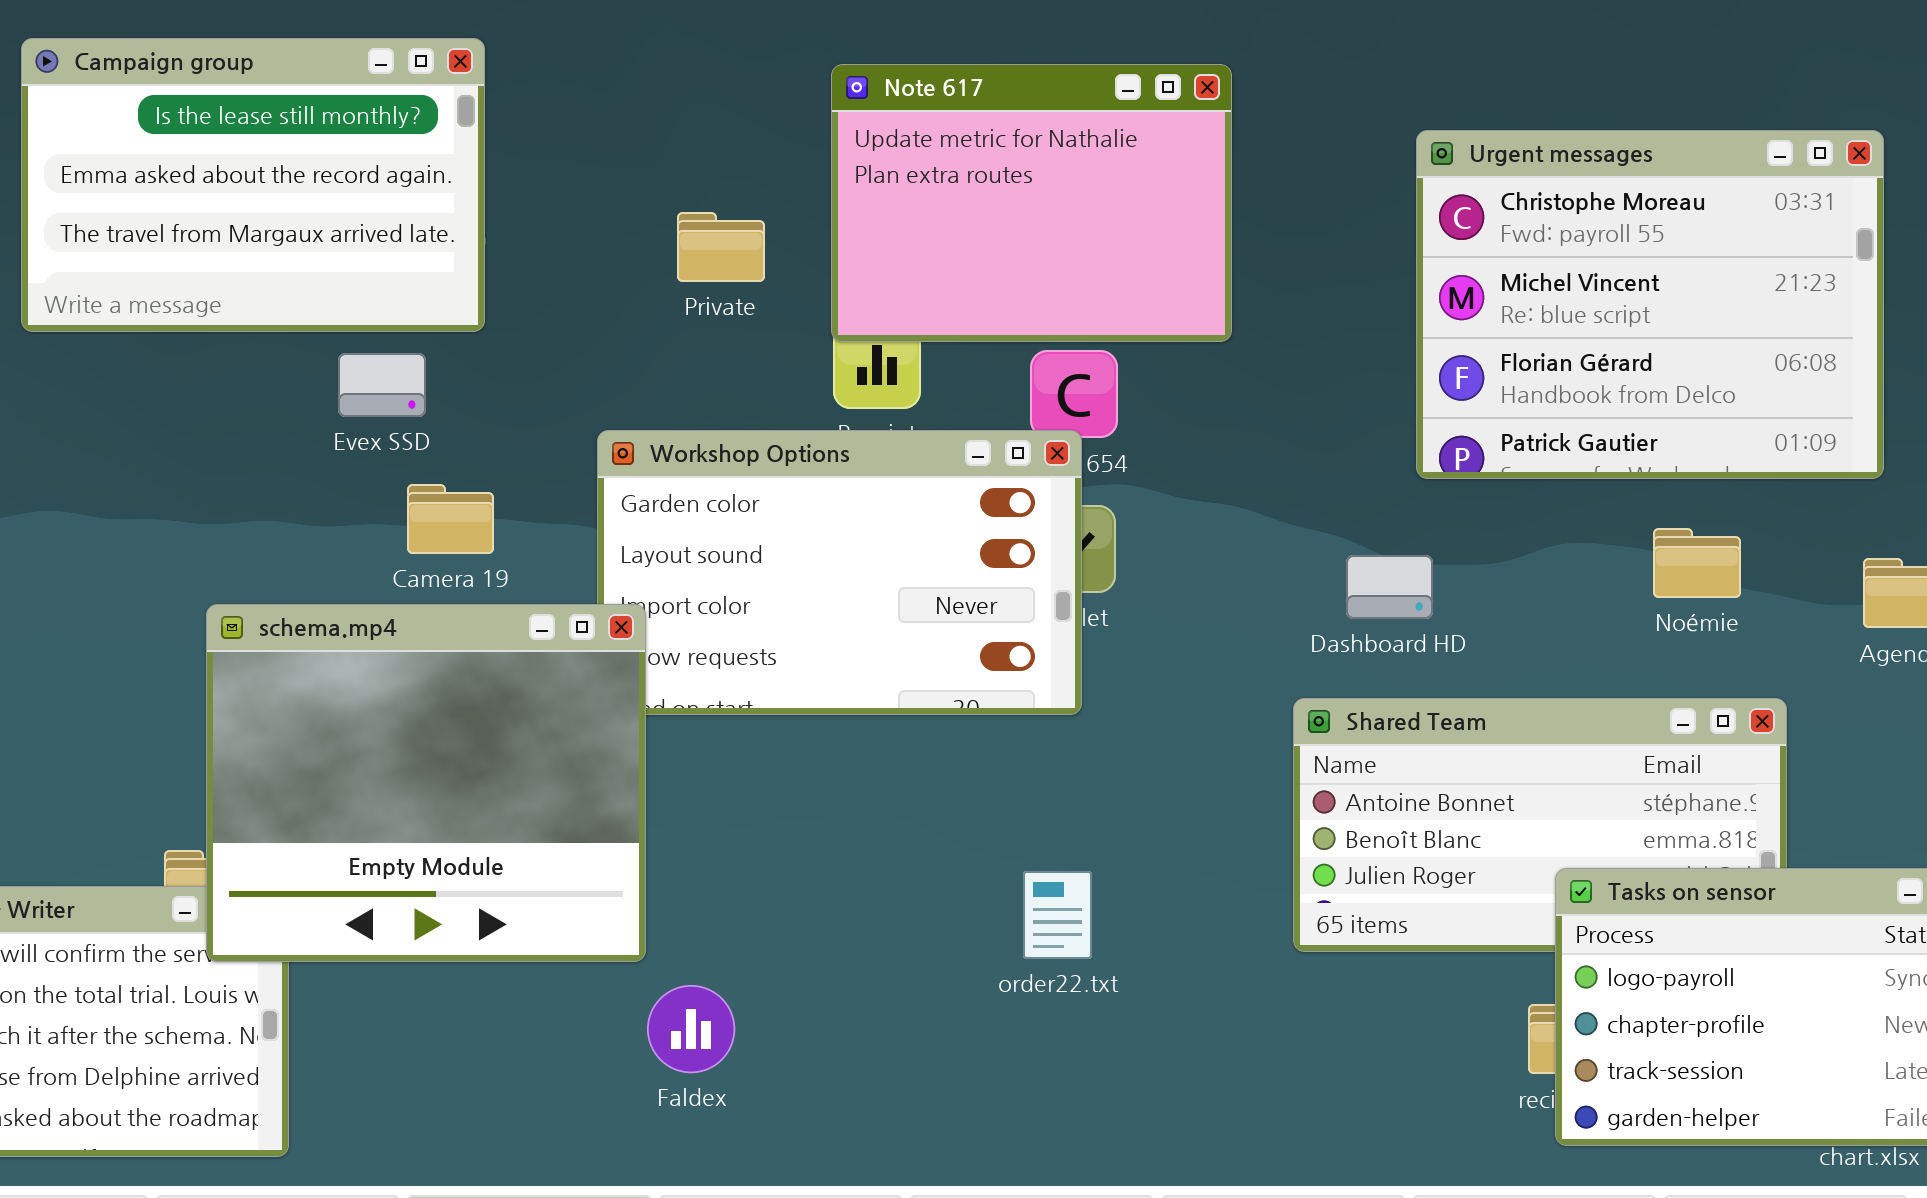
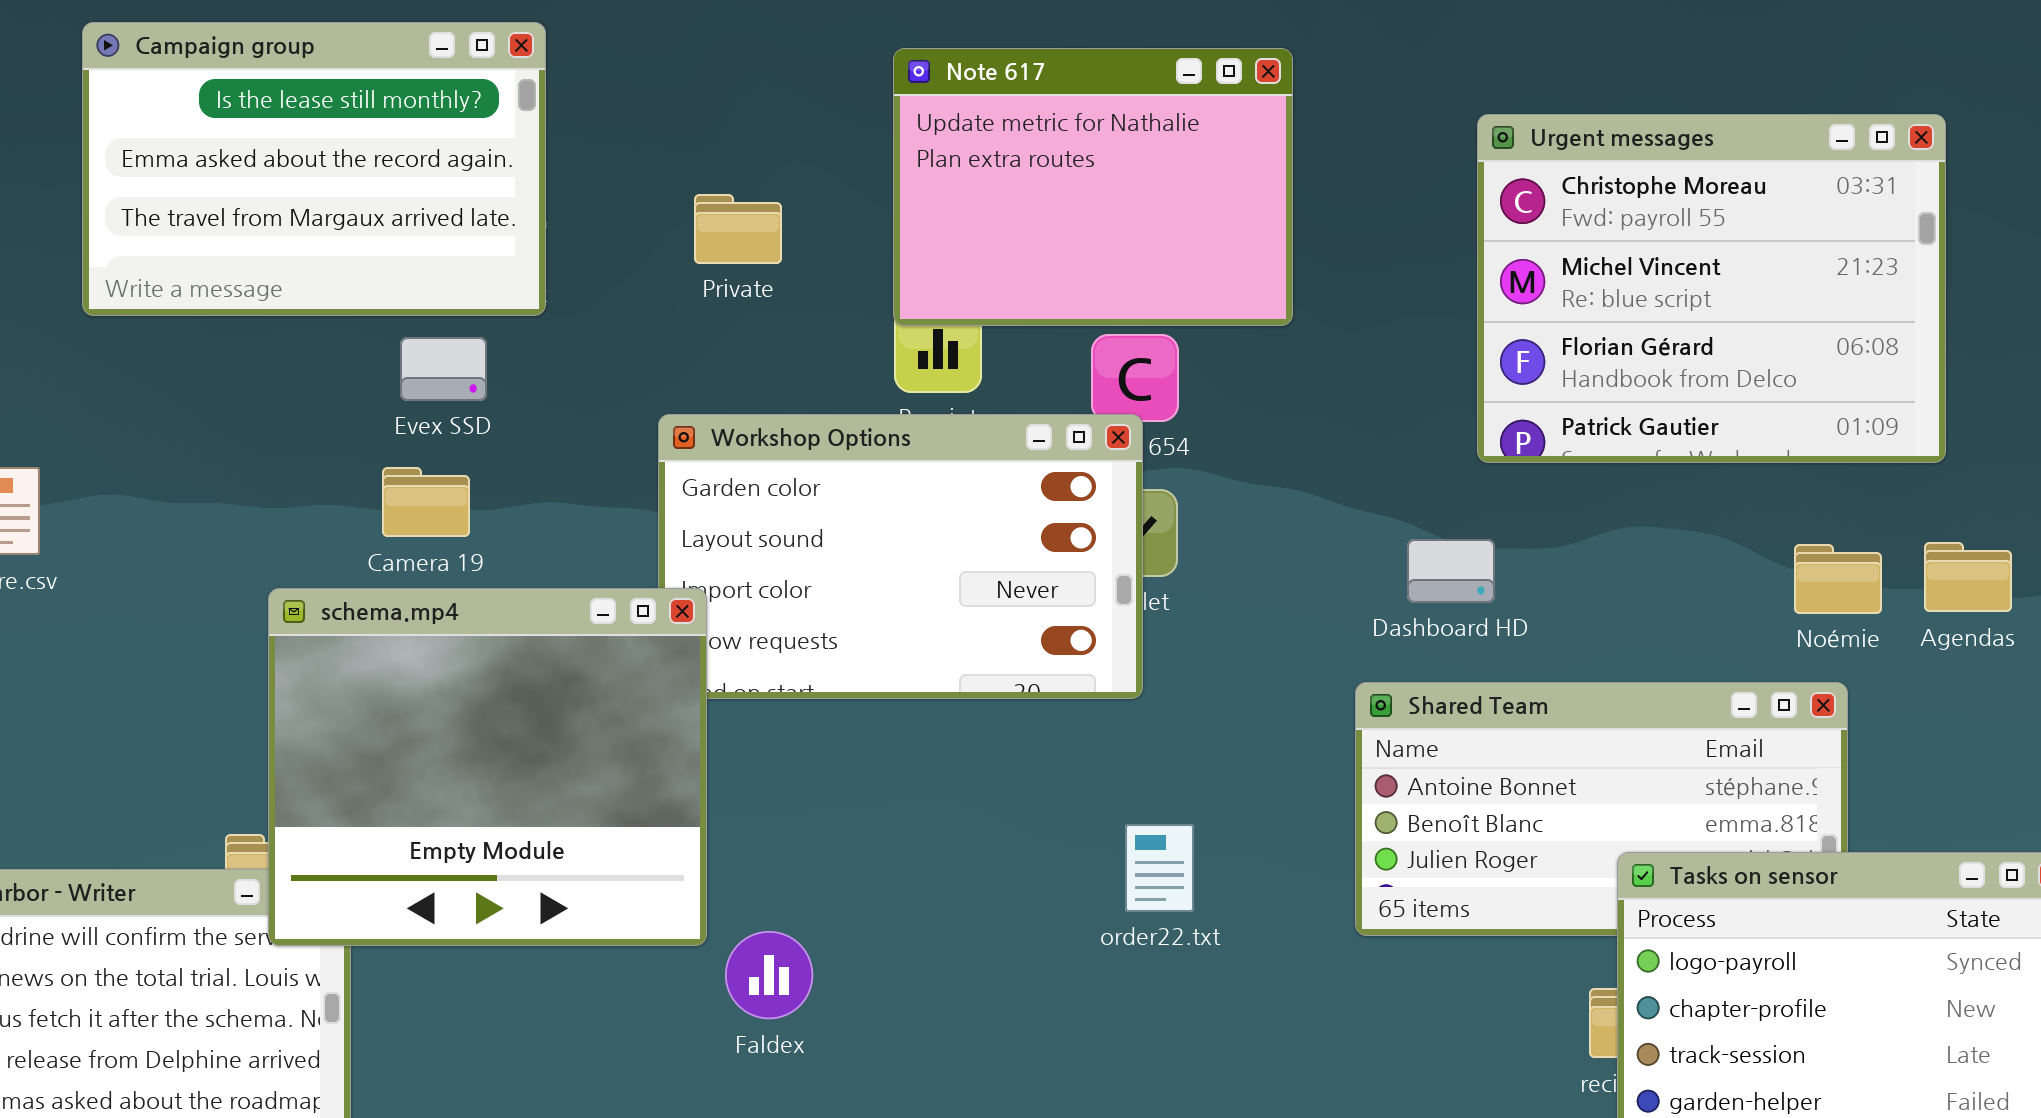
Private: [677,212,765,282] -> [694,194,782,264], moved
Camera 19: [407,484,494,554] -> [382,467,470,537], moved
Noémie: [1653,528,1741,598] -> [1794,544,1882,614], moved
order22.txt: [1023,871,1092,959] -> [1125,824,1194,912], moved
Faldex: [647,985,735,1073] -> [725,931,813,1019], moved

